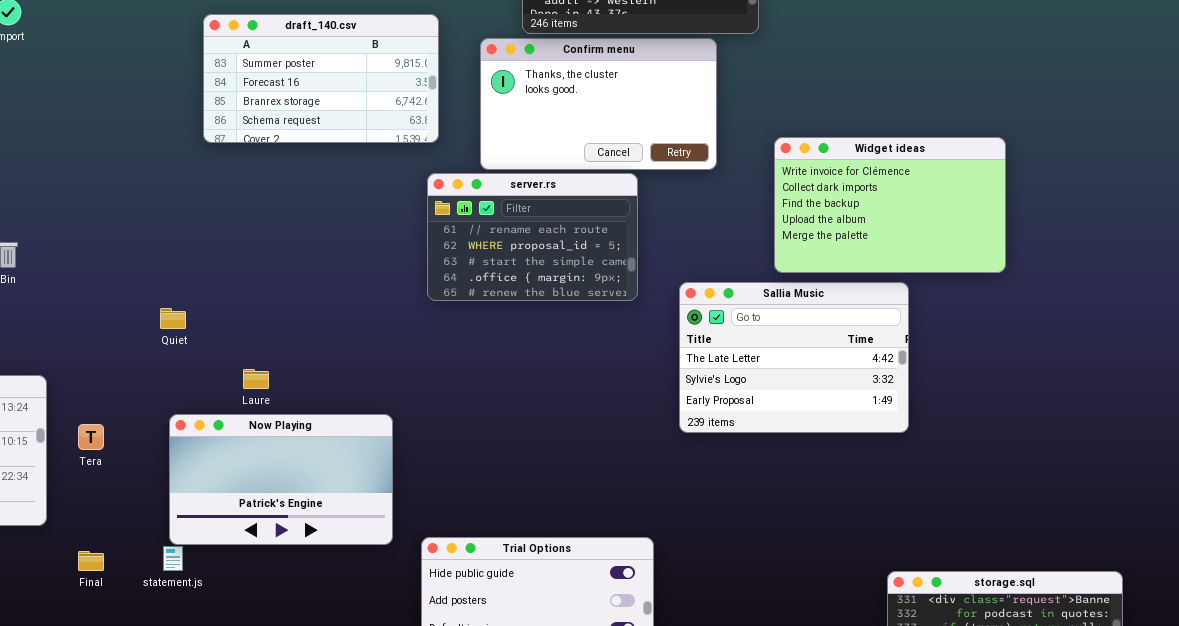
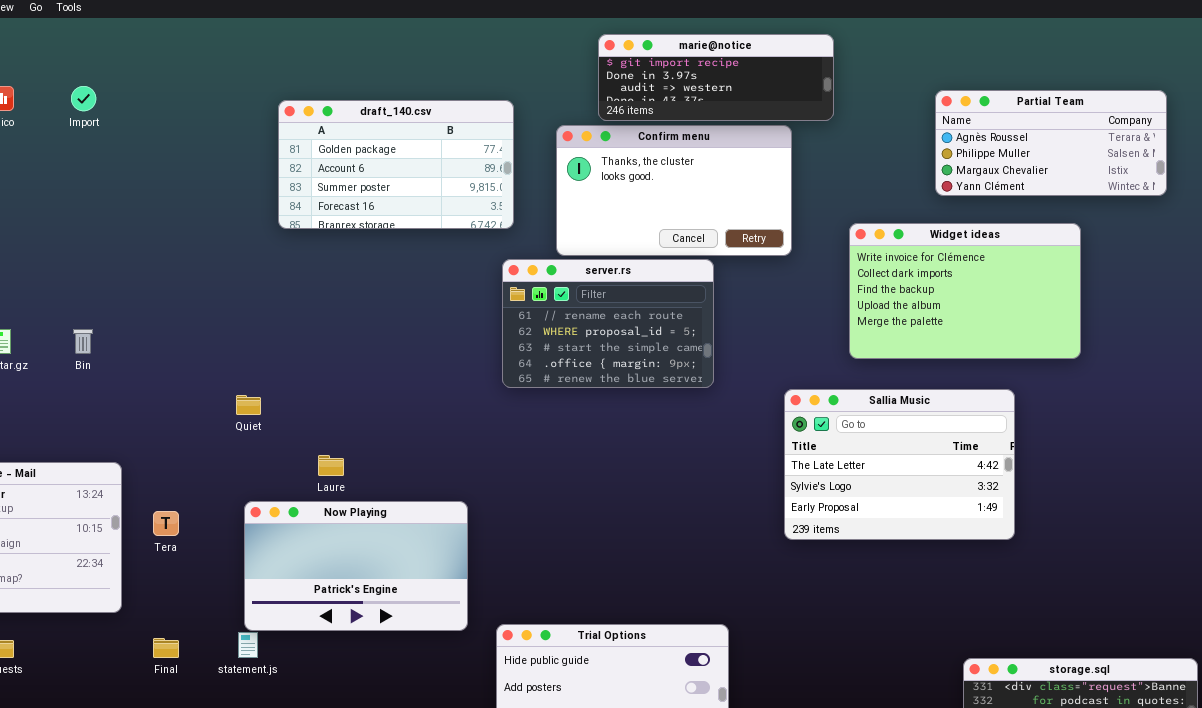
Partial Team: none -> [935,90,1167,196], opened
draft_140.csv: [203,14,439,143] -> [278,100,514,229], scrolled up 2 rows
Sallia Music: [679,282,909,433] -> [784,389,1015,540], moved

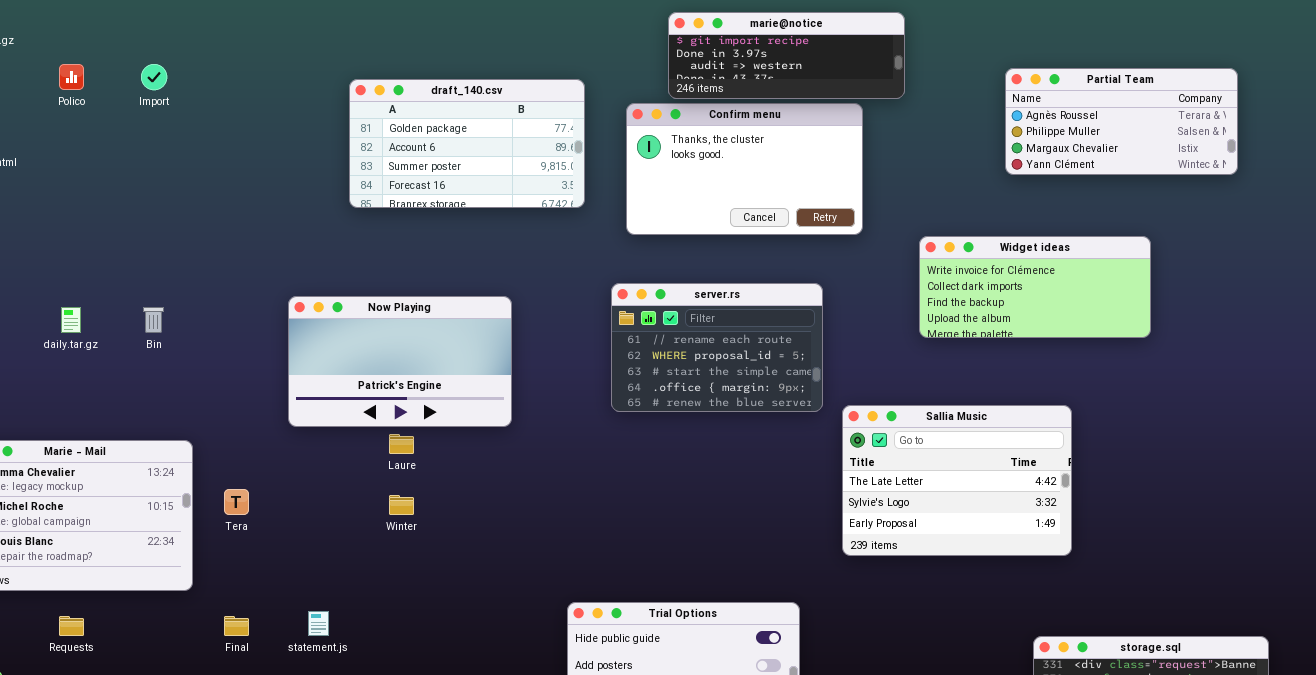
Widget ideas: [849,223,1081,359] -> [919,236,1151,338], resized
server.rs: [502,259,714,388] -> [611,283,823,412], moved
Sallia Music: [784,389,1015,540] -> [842,405,1072,556], moved
Now Playing: [244,501,468,631] -> [288,296,512,427], moved

